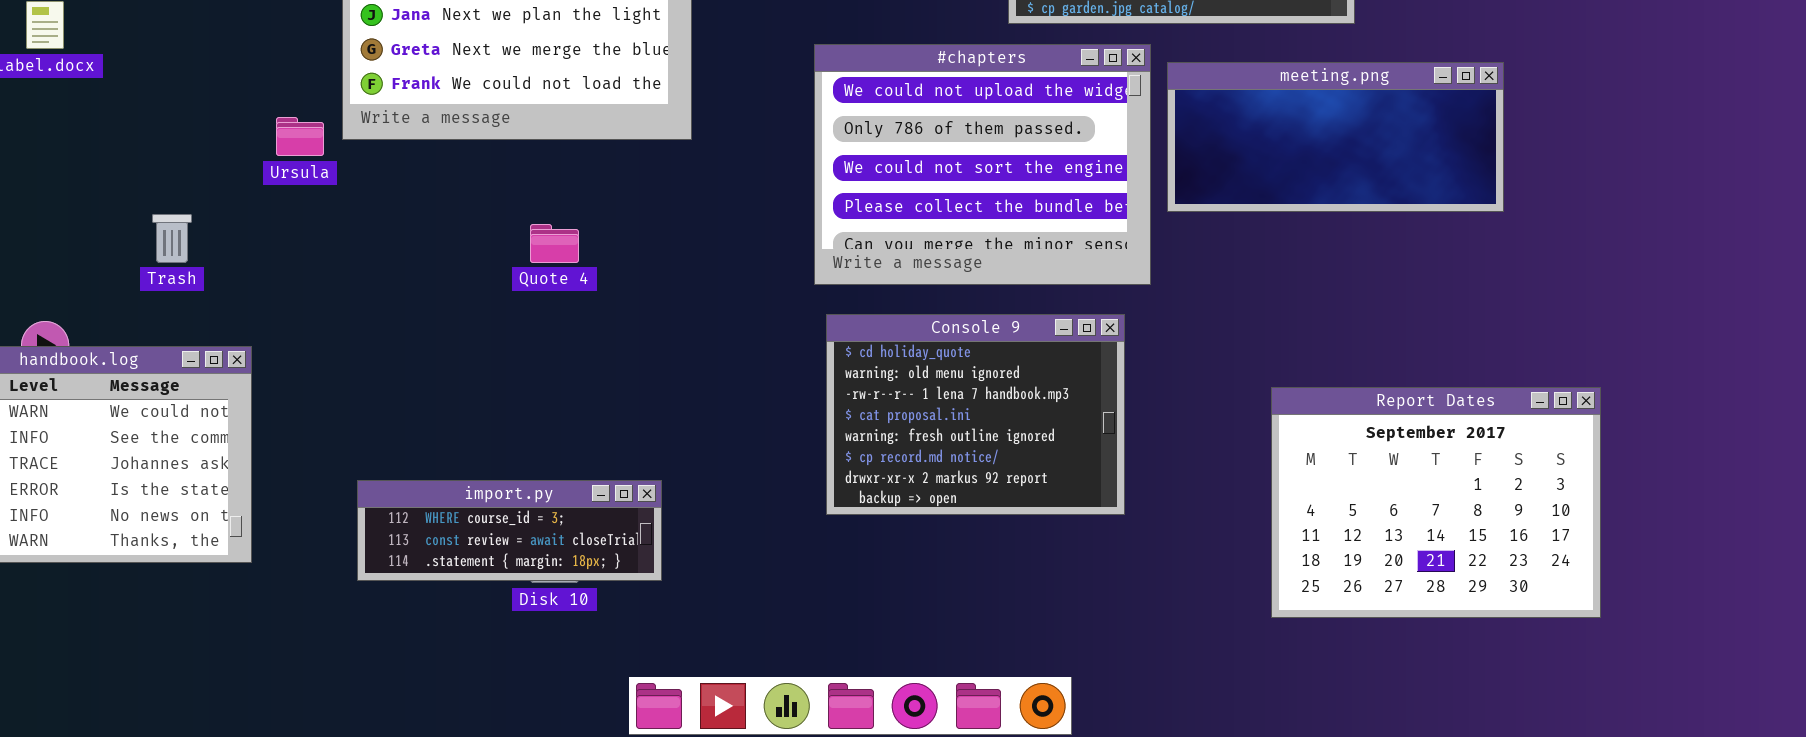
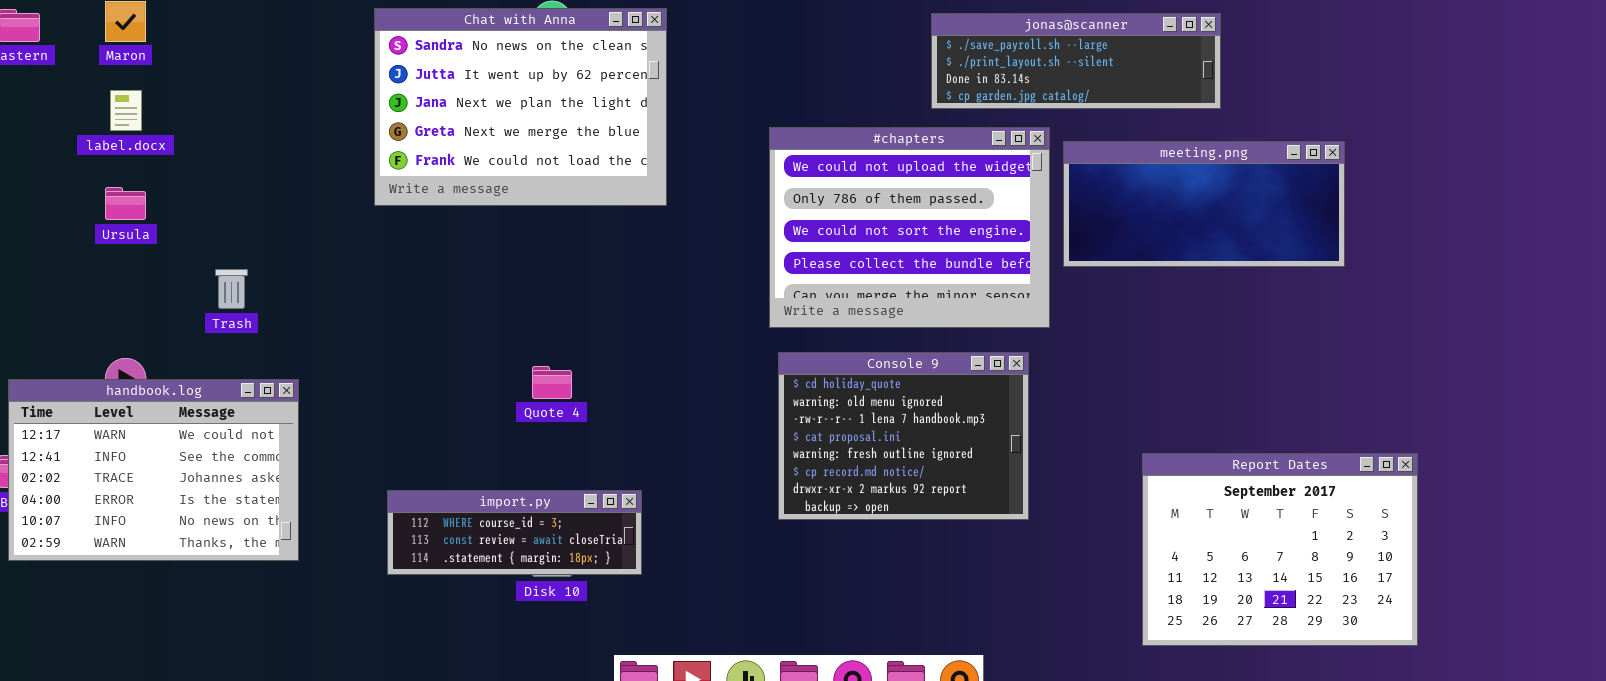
Ursula: [276,117,324,156] -> [105,187,146,220], moved
Quote 4: [530,224,579,263] -> [532,366,572,399], moved
Report Dates: [1271,387,1601,618] -> [1142,453,1418,646], moved

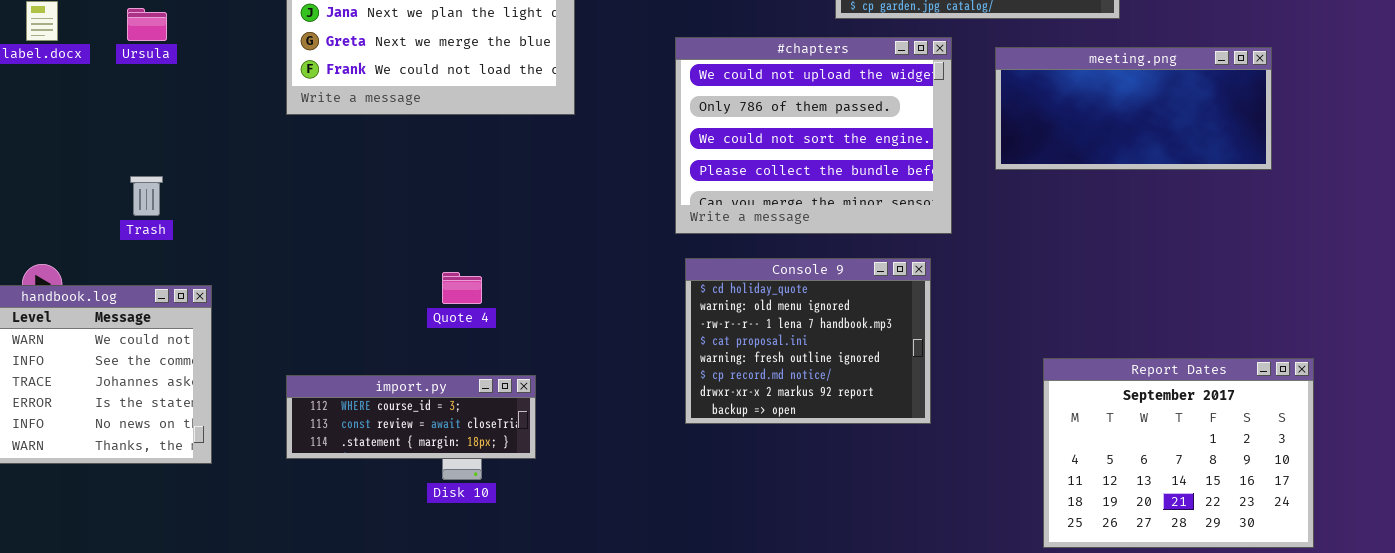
meeting.png: [1063,141,1345,267] -> [995,47,1272,170], moved
Ursula: [105,187,146,220] -> [127,8,167,41], moved
import.py: [387,490,642,575] -> [286,375,536,459], moved

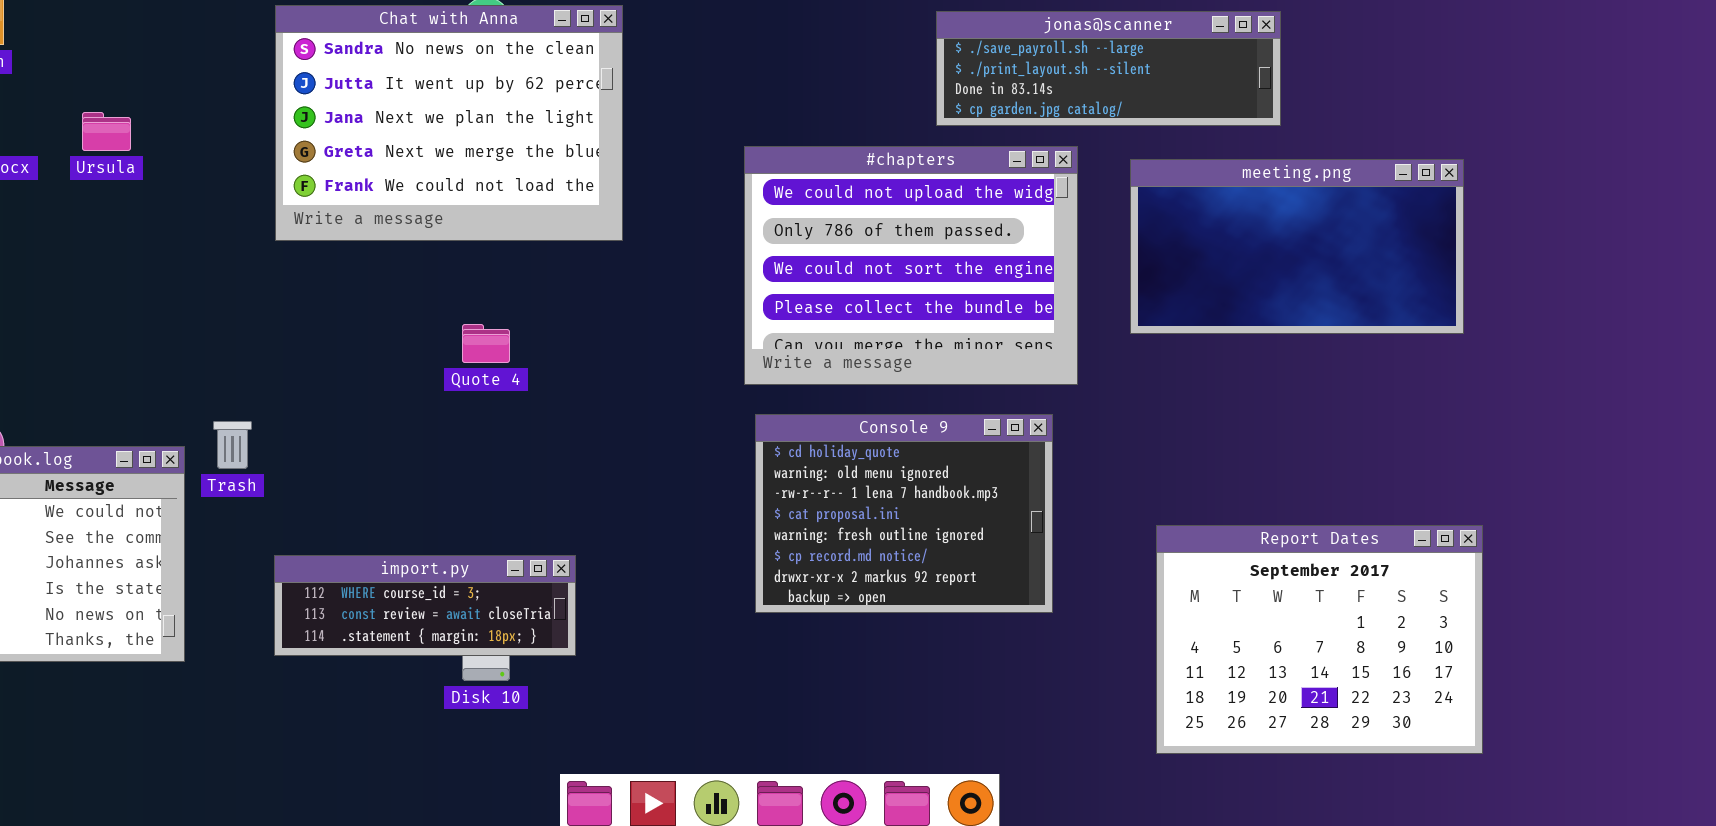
meeting.png: [995,47,1272,170] -> [1130,159,1464,334], resized
Trash: [130,176,163,216] -> [213,421,252,469], moved
Quote 4: [442,272,482,304] -> [462,324,510,363], moved
Report Dates: [1043,358,1314,548] -> [1156,525,1483,754], moved

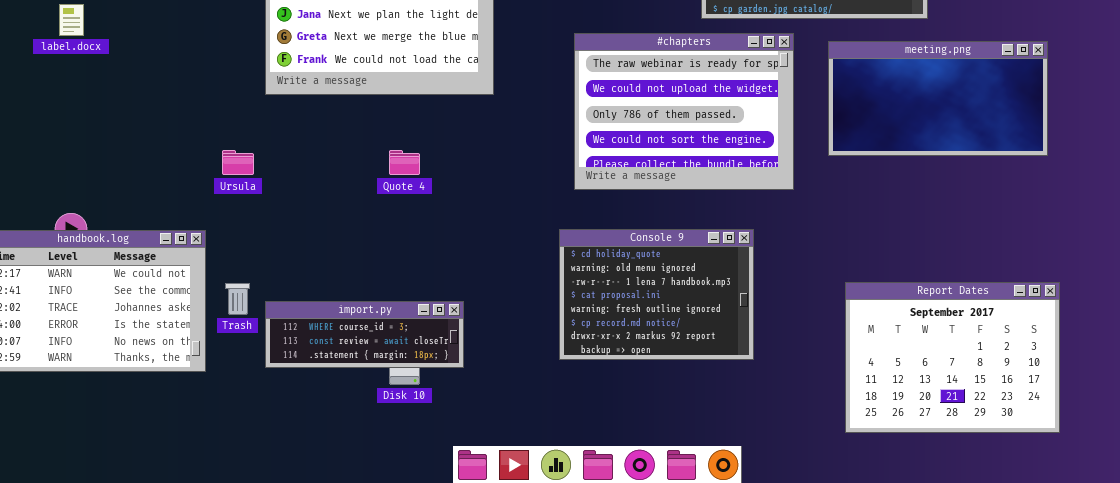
Ursula: [82,112,131,151] -> [222,150,254,175], moved
#chapters: [744,146,1078,385] -> [574,33,794,190], scrolled up 1 row
Console 9: [755,414,1053,613] -> [559,229,754,360], moved
Trash: [213,421,252,469] -> [225,283,250,315], moved

